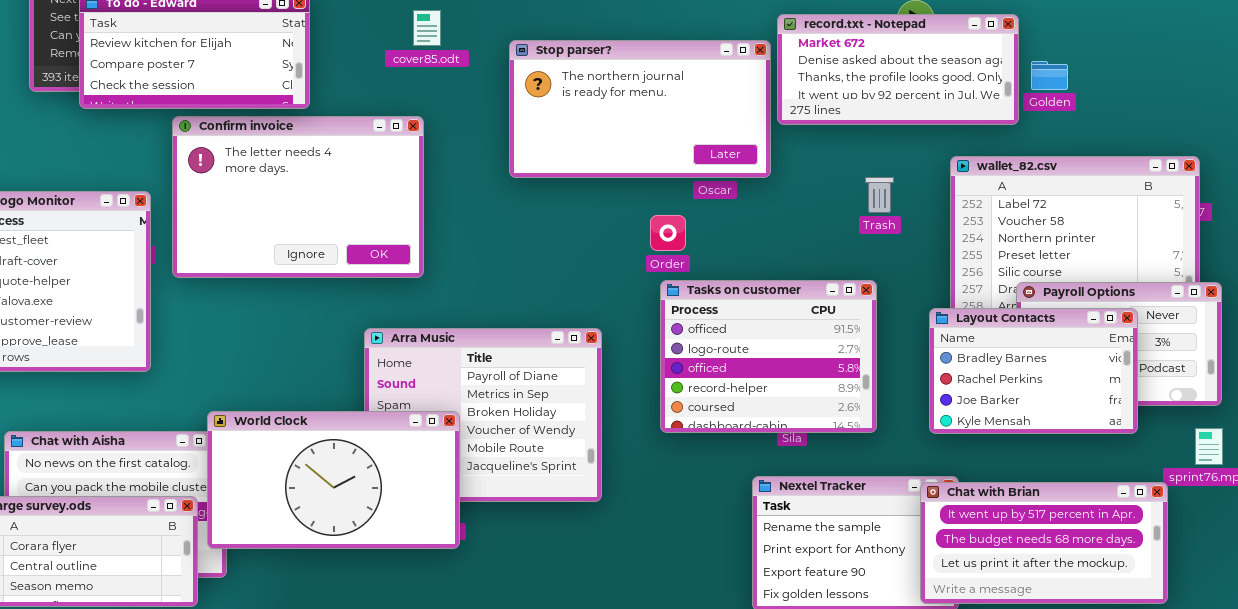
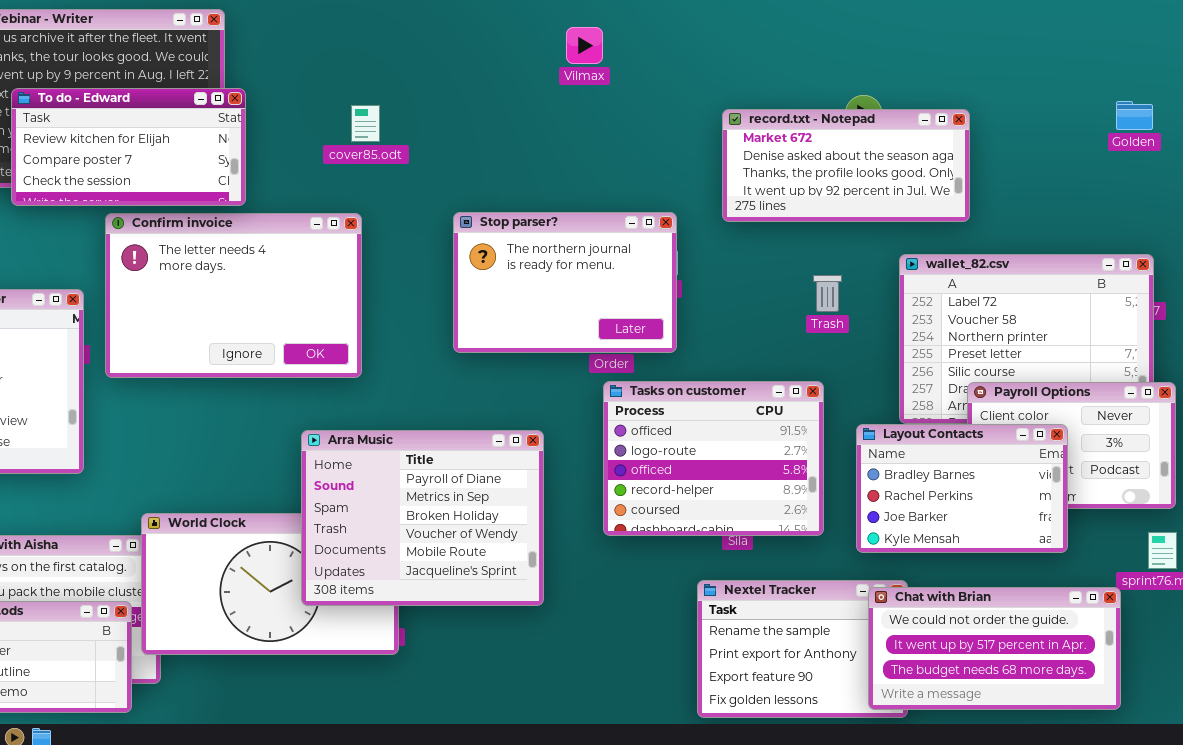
Stop parser?: [509,40,771,178] -> [453,212,677,353], moved, resized
Golden: [1031,61,1068,90] -> [1116,101,1153,130], moved
Layout Contacts: [929,308,1138,434] -> [856,424,1068,553], moved
Arra Music: [364,328,602,502] -> [301,430,544,606], raised
Chat with Brian: [920,482,1168,604] -> [868,587,1121,710], scrolled up 1 row

